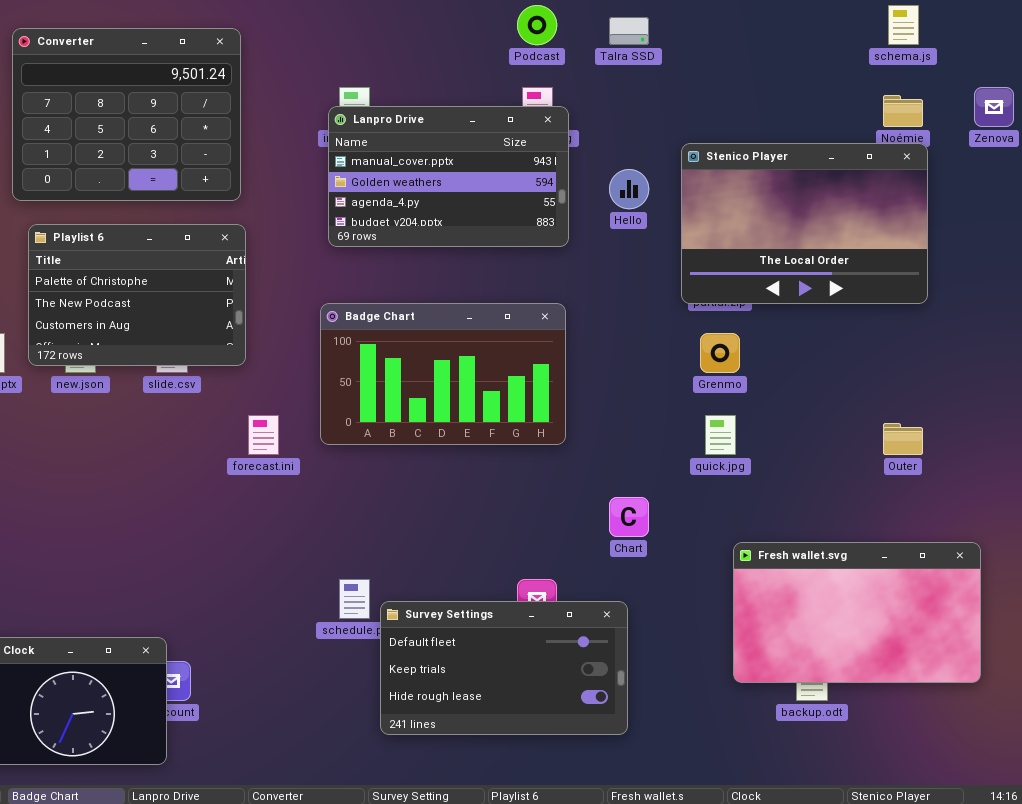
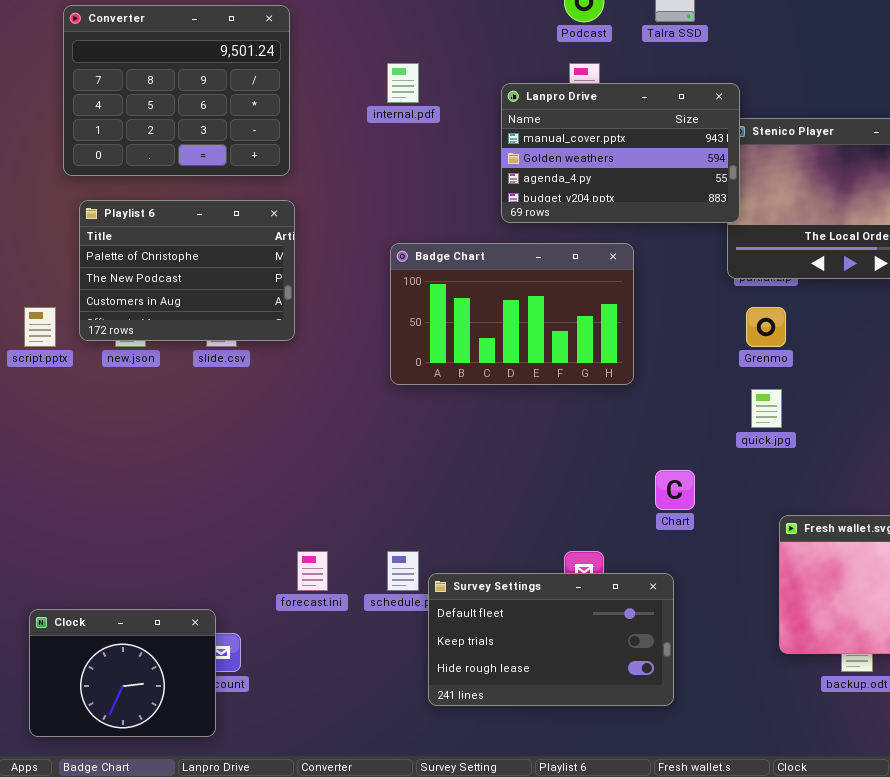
Lanpro Drive: [328,106,569,247] -> [501,83,740,223], moved
Badge Chart: [320,303,566,445] -> [390,243,634,385], moved
forecast.ini: [248,415,279,455] -> [297,551,328,591], moved

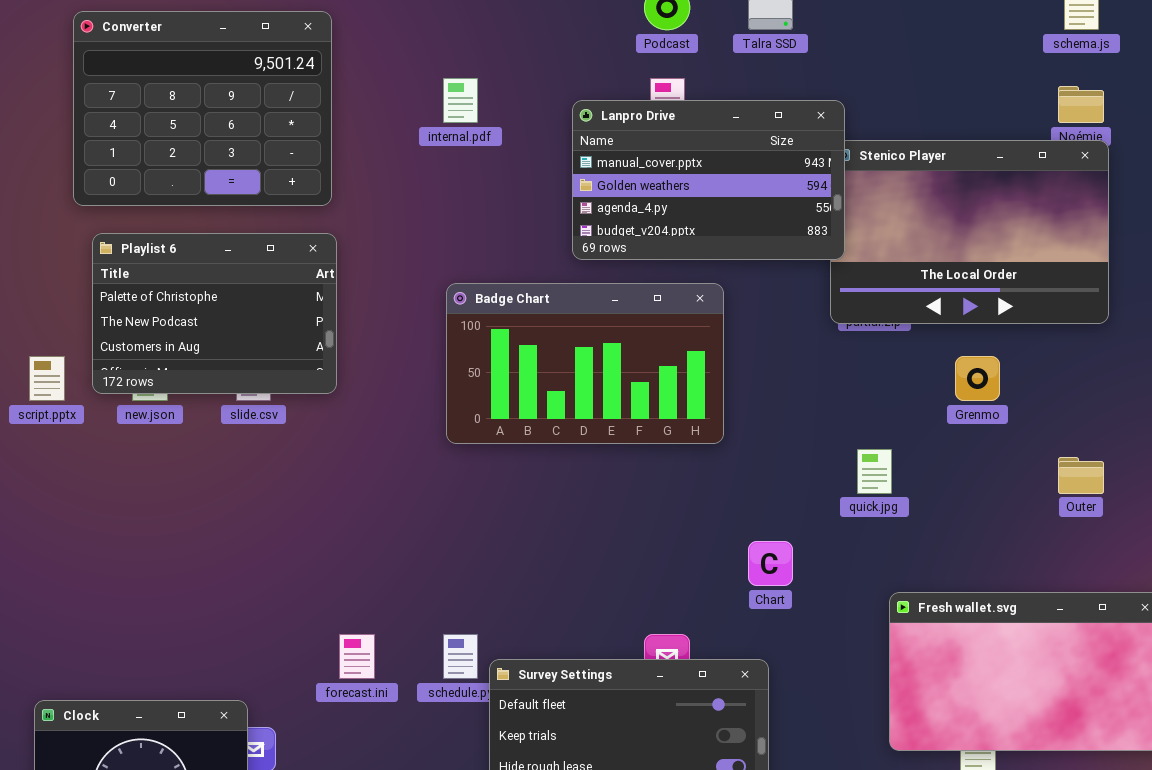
Grenmo: [746,307,786,347] -> [955,356,1000,401], moved

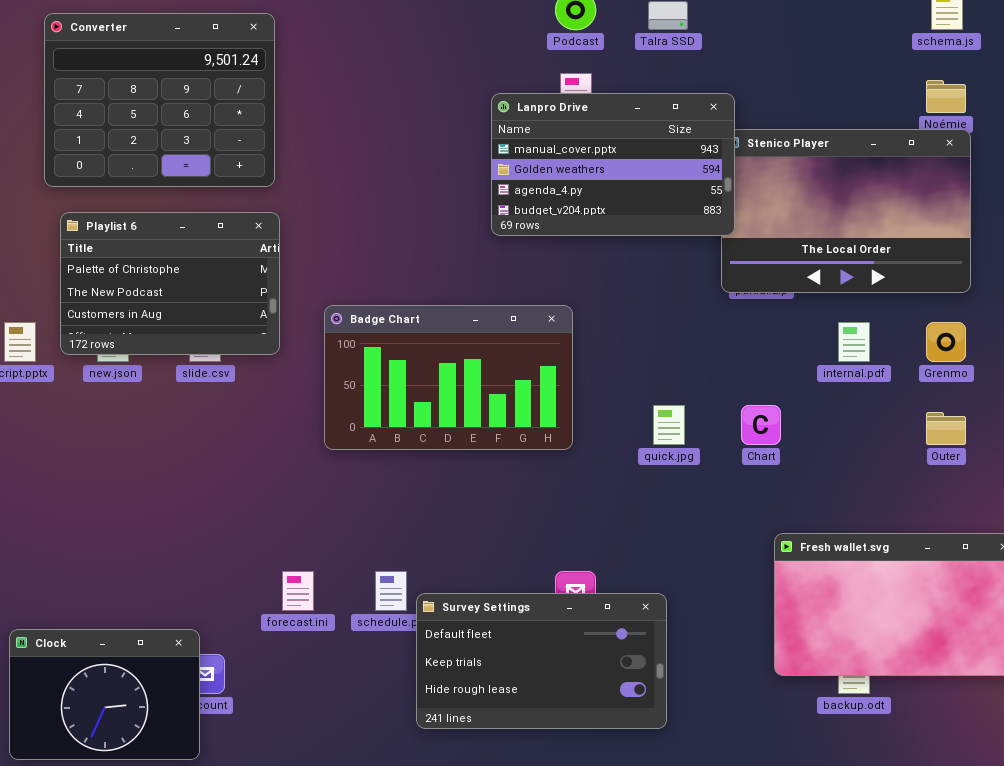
internal.pdf: [443,78,478,123] -> [838,322,870,362], moved
Badge Chart: [446,283,724,444] -> [324,305,573,450], moved
Grenmo: [955,356,1000,401] -> [926,322,966,362], moved
quick.jpg: [857,449,892,494] -> [653,405,685,445], moved
Chart: [748,541,793,586] -> [741,405,781,445], moved

